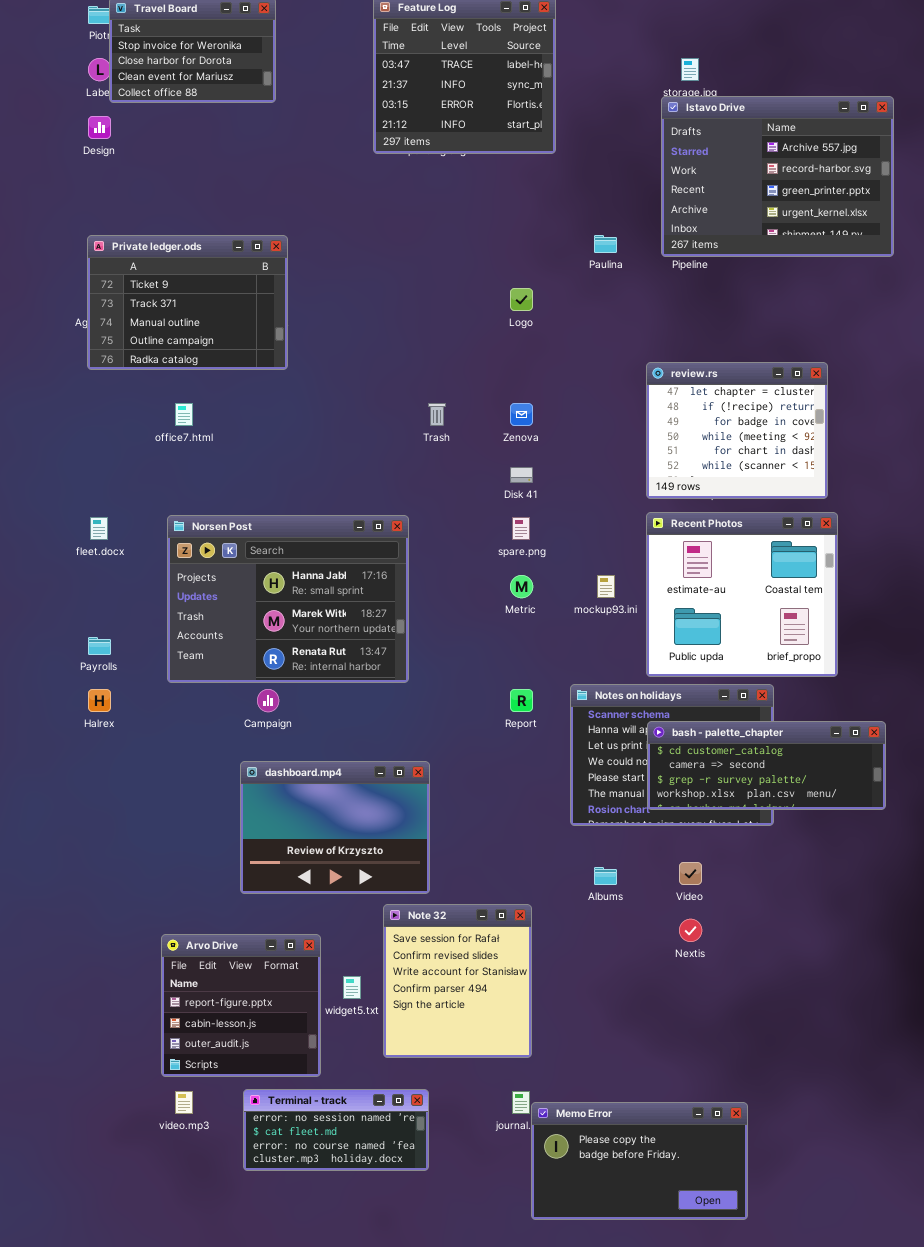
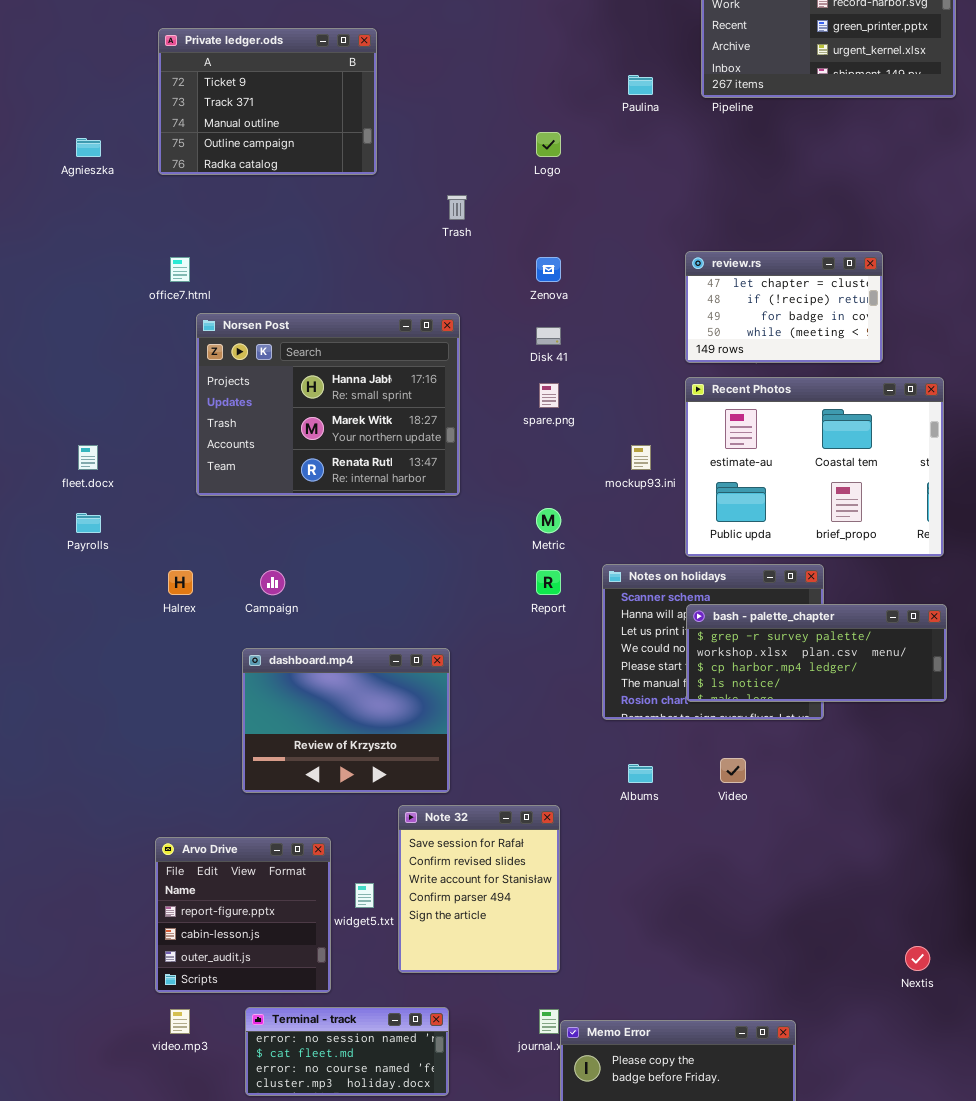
Private ledger.ods: [87,235,288,370] -> [158,28,377,175], moved
review.rs: [646,362,828,499] -> [685,251,883,363], resized
Trash: [428,403,446,426] -> [447,195,467,220], moved
Recent Photos: [646,512,838,677] -> [685,377,944,557], resized
Norsen Post: [167,515,409,683] -> [196,313,460,496], moved
fleet.docx: [90,517,108,540] -> [78,445,98,470], moved
Metric: [510,575,533,598] -> [536,508,561,533], moved
Halrex: [88,689,111,712] -> [168,570,193,595], moved
bash - palette_chapter: [647,721,886,810] -> [686,604,947,702], scrolled down 2 rows
Nextis: [679,919,702,942] -> [905,946,930,971], moved

